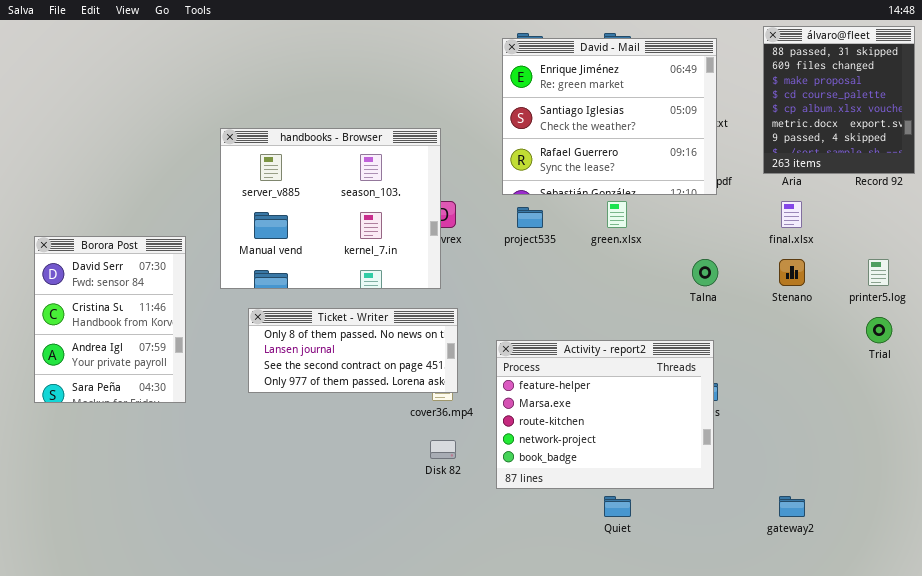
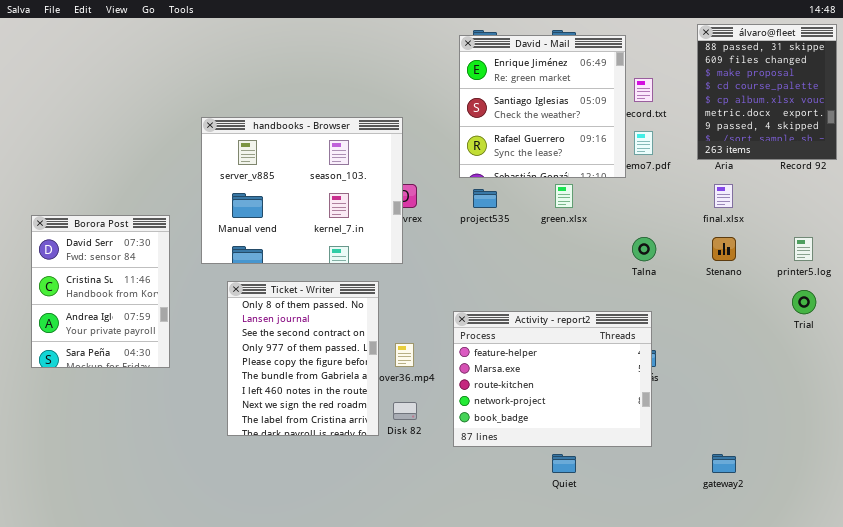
David - Mail: [502,38,717,195] -> [459,35,626,178], resized
Ticket - Writer: [248,308,458,393] -> [227,281,379,436], resized

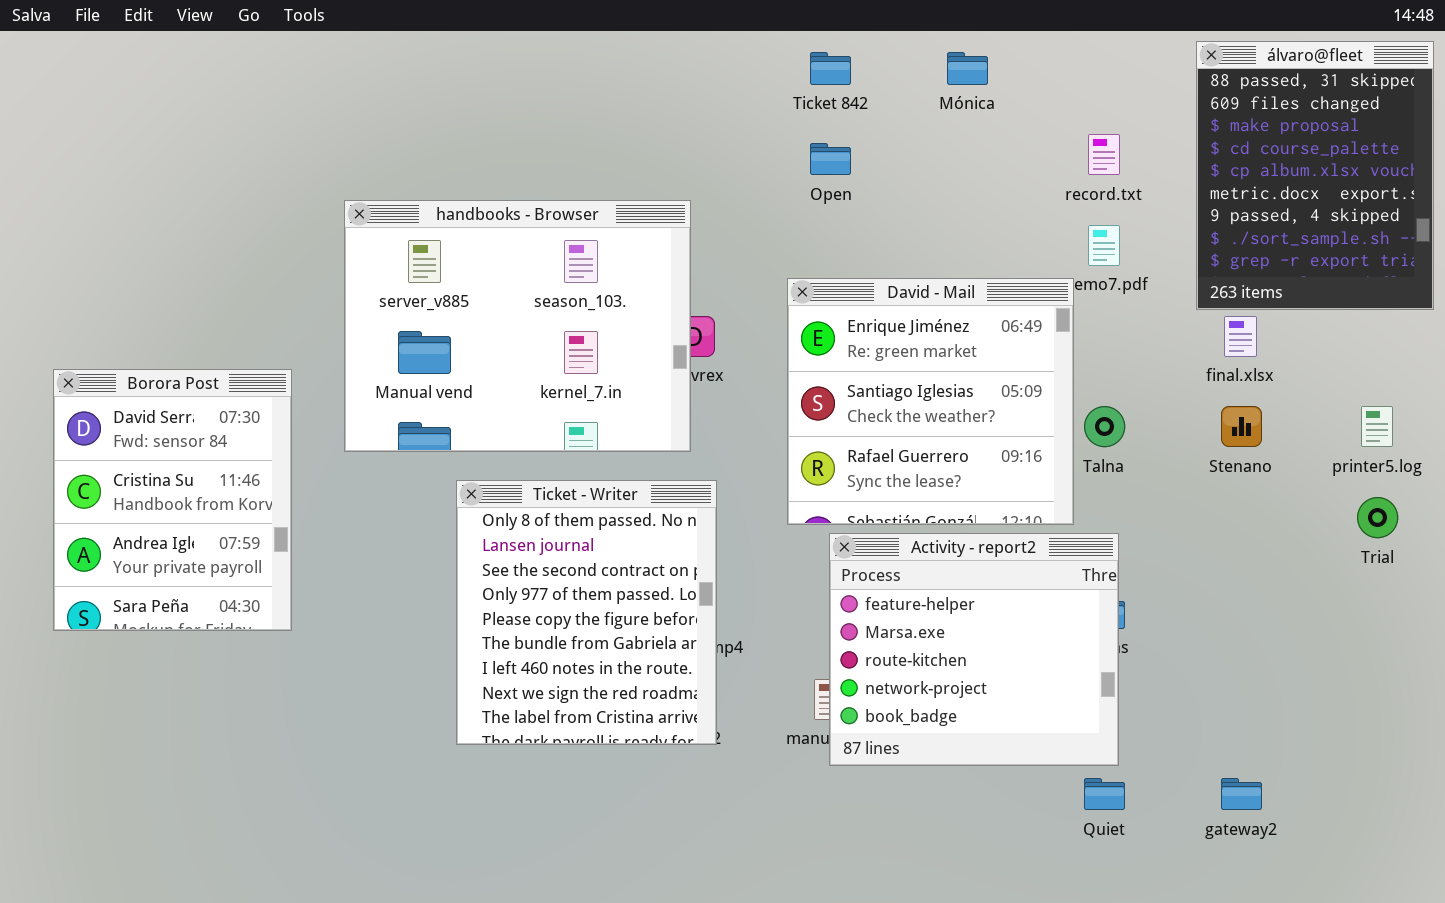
álvaro@fleet: [697,24,837,160] -> [1196,41,1434,310], resized
David - Mail: [459,35,626,178] -> [787,278,1074,525], moved
Ticket - Writer: [227,281,379,436] -> [456,480,717,745], moved
Activity - report2: [453,311,652,447] -> [829,533,1119,766], resized
Quiet: [552,454,576,473] -> [1084,778,1125,810], moved

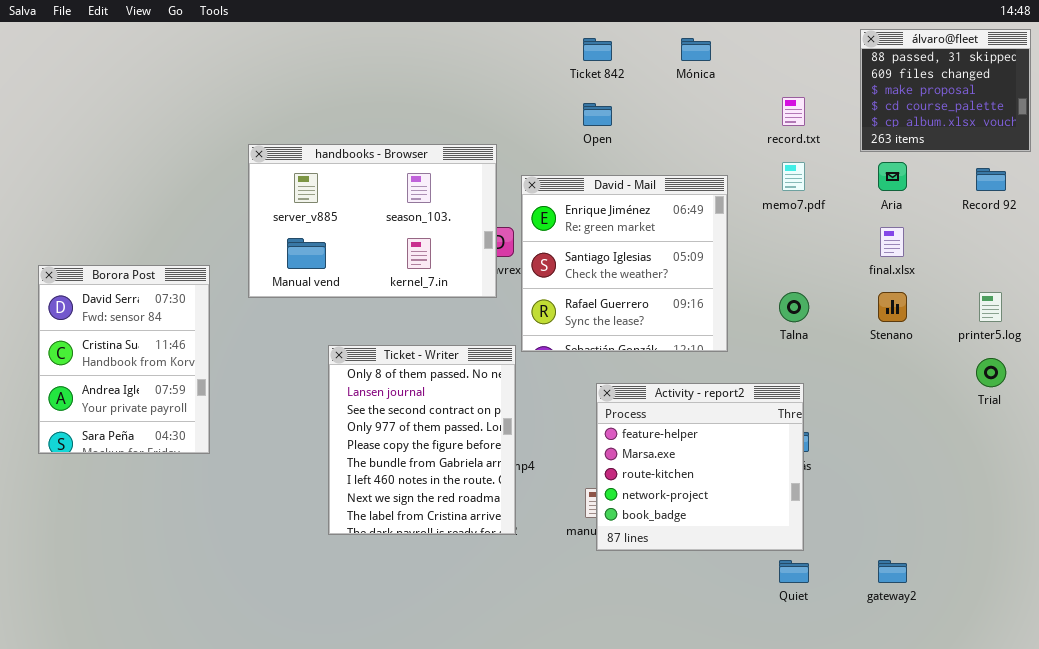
álvaro@fleet: [1196,41,1434,310] -> [860,29,1031,152], resized
handbooks - Browser: [344,200,691,452] -> [248,144,497,298], resized
David - Mail: [787,278,1074,525] -> [521,175,728,352], moved

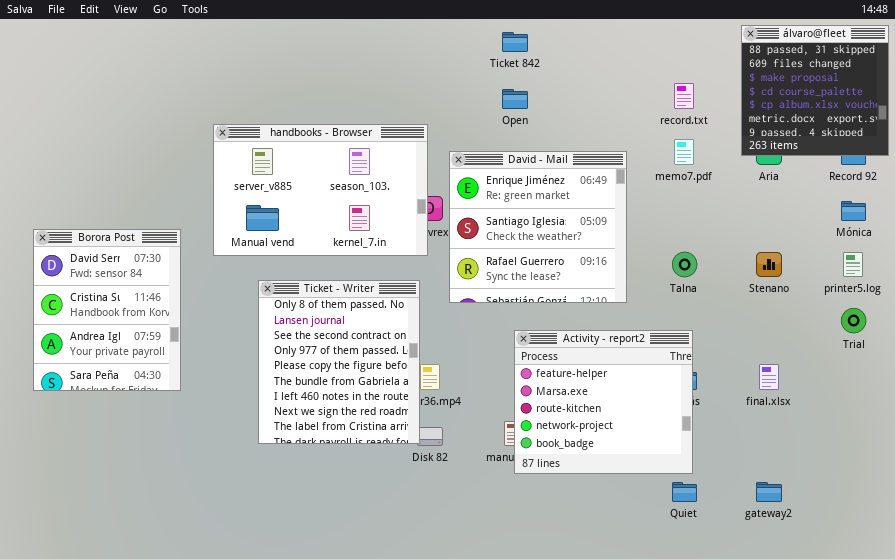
álvaro@fleet: [860,29,1031,152] -> [741,25,889,156], resized
Mónica: [681,38,711,61] -> [841,201,866,221], moved
final.xlsx: [880,227,904,257] -> [759,364,779,390], moved
Ticket - Writer: [328,345,516,535] -> [258,280,420,444], moved

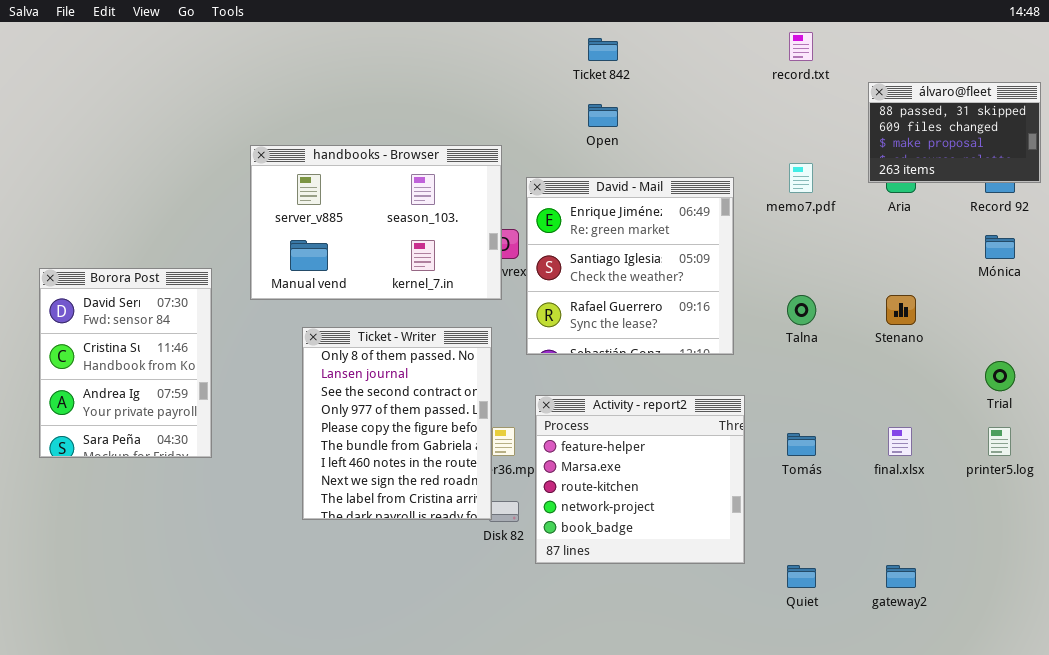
álvaro@fleet: [741,25,889,156] -> [868,82,1041,183], resized
record.txt: [674,83,694,109] -> [789,32,813,61], moved
printer5.log: [843,252,863,277] -> [988,427,1011,456], moved
Activity - report2: [514,330,693,474] -> [535,395,745,564], moved

